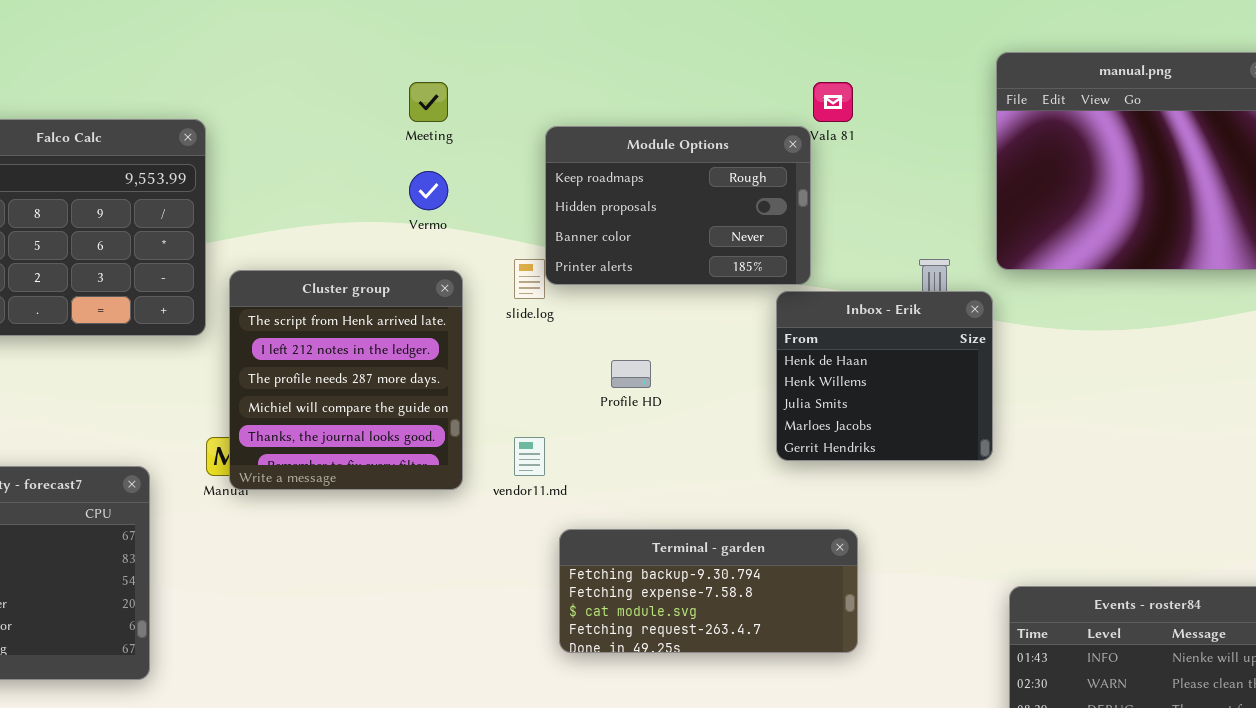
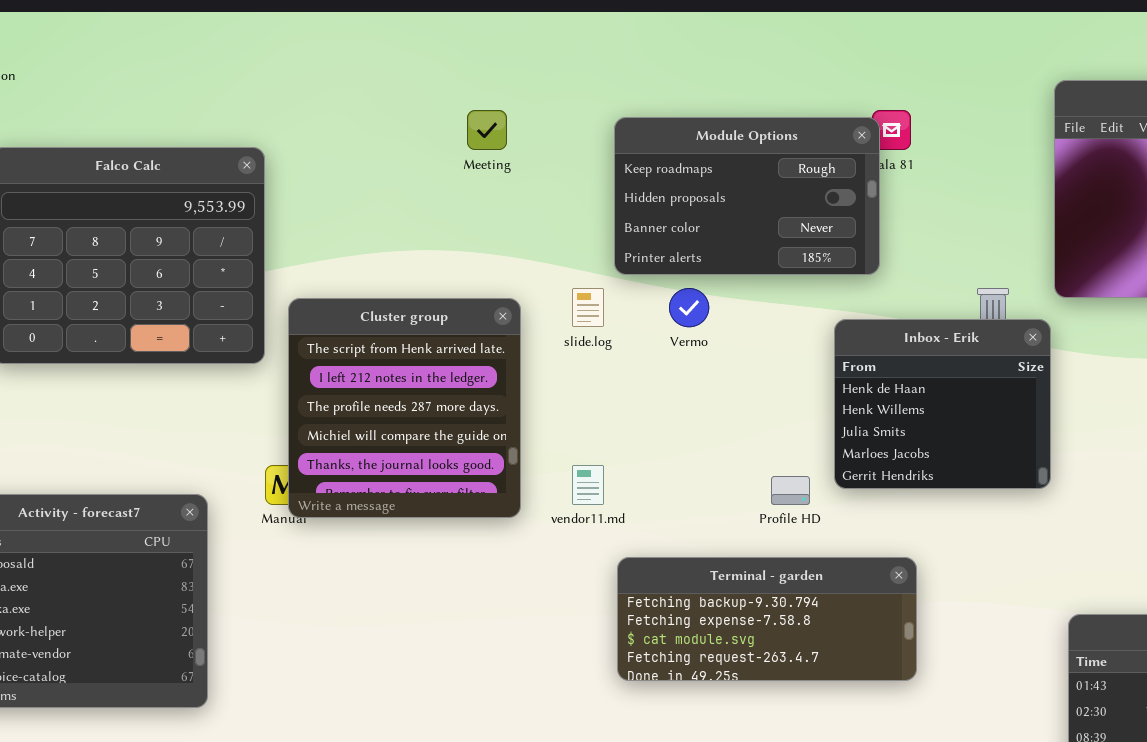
Module Options: [545,126,811,285] -> [614,117,880,275], moved
Vermo: [409,171,448,210] -> [669,288,709,327], moved
Profile HD: [611,360,651,388] -> [771,476,810,505], moved

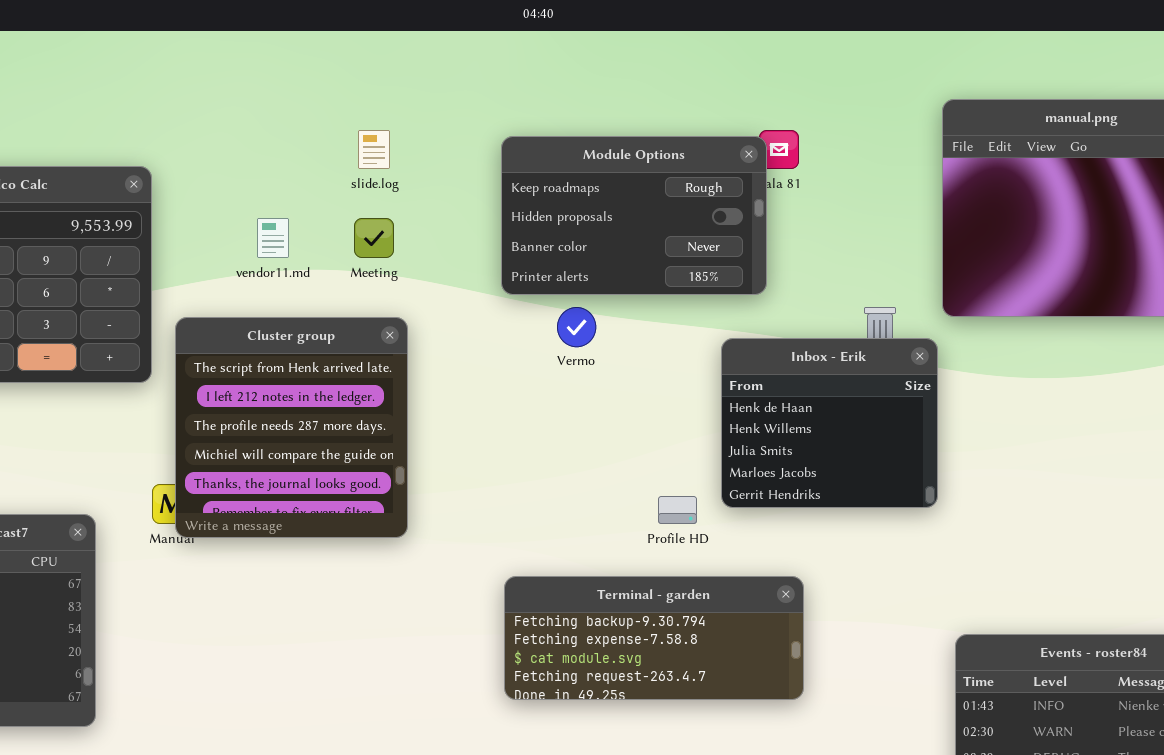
Meeting: [467,110,507,150] -> [354,218,394,258], moved
slide.log: [572,288,604,327] -> [358,130,390,169], moved
vendor11.md: [572,465,604,505] -> [257,218,289,258], moved

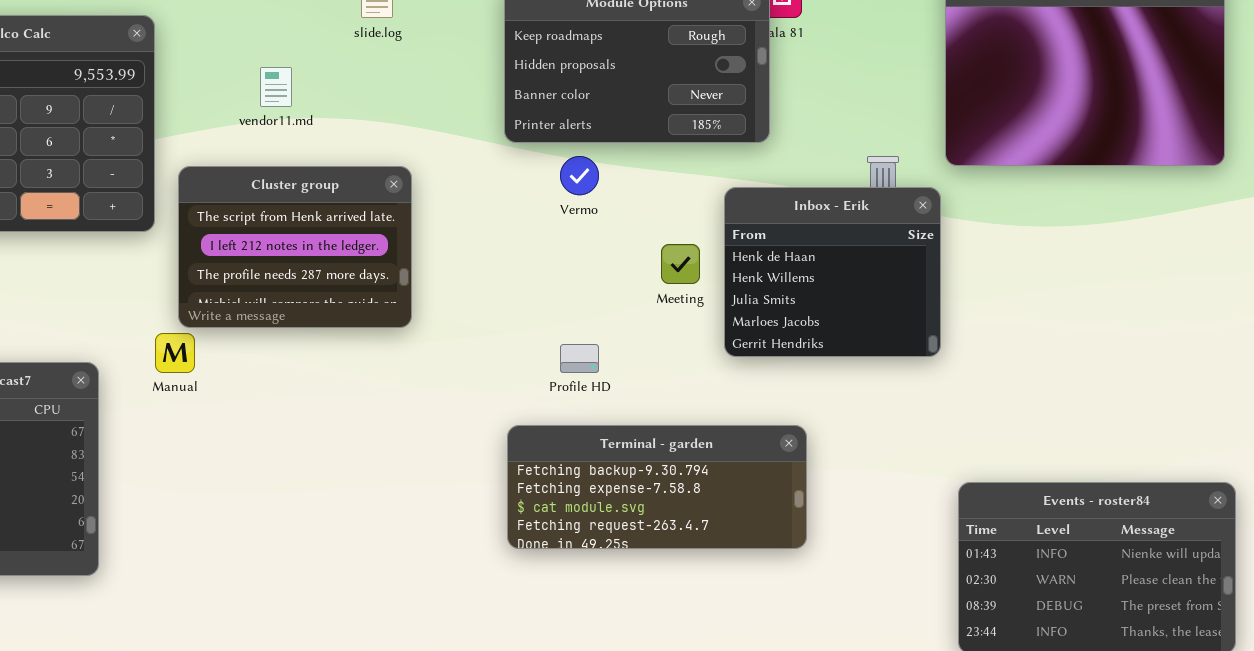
Meeting: [354,218,394,258] -> [661,244,700,284], moved
Cluster group: [175,317,408,538] -> [178,166,412,328], resized
Profile HD: [658,496,697,524] -> [560,344,599,373], moved

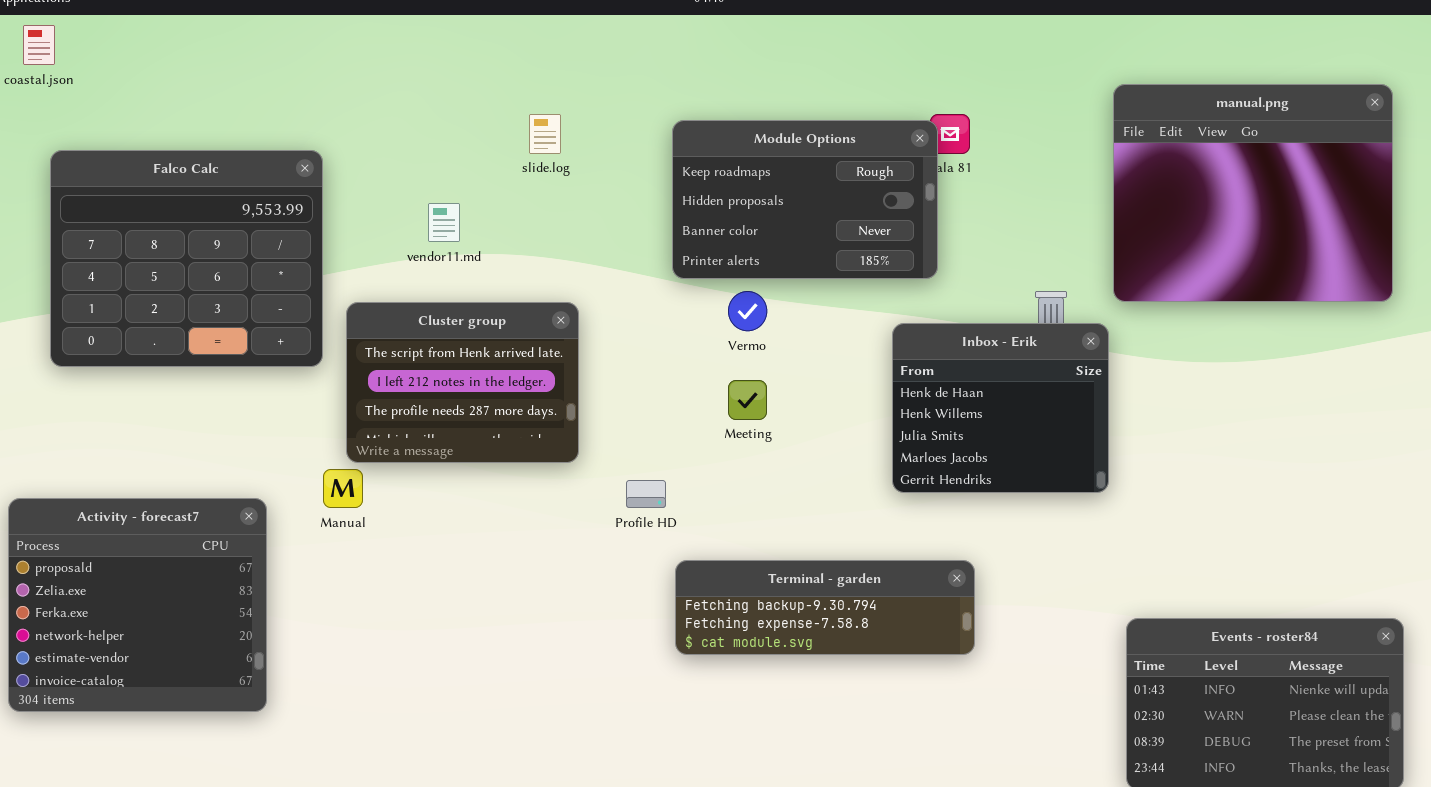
Meeting: [661,244,700,284] -> [728,380,767,420], moved
Profile HD: [560,344,599,373] -> [626,480,666,508], moved
Terminal - garden: [507,425,807,549] -> [675,560,975,655], resized

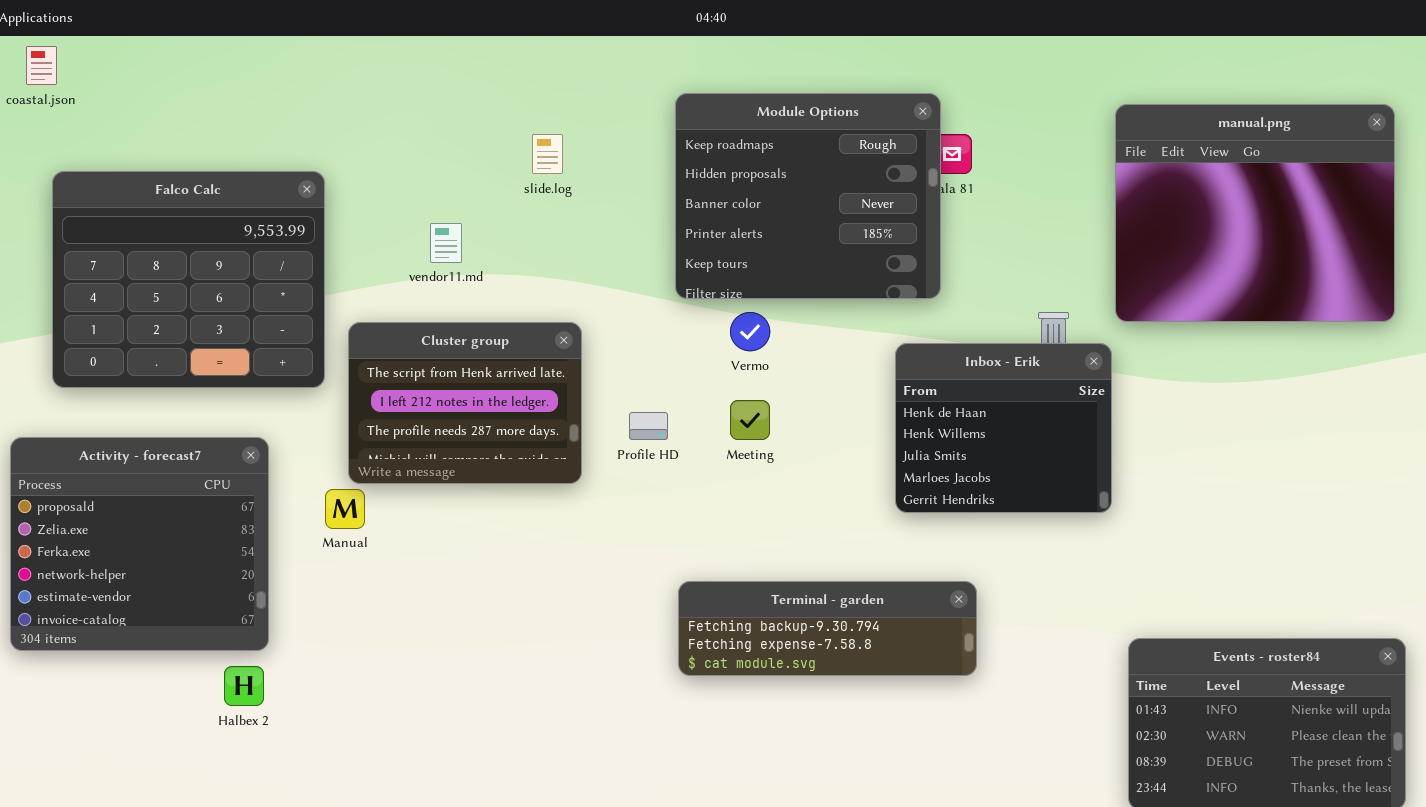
Module Options: [672,120,938,279] -> [675,93,941,299], resized
Profile HD: [626,480,666,508] -> [629,412,668,440], moved
Activity - forecast7: [8,498,267,712] -> [10,437,269,651], moved

